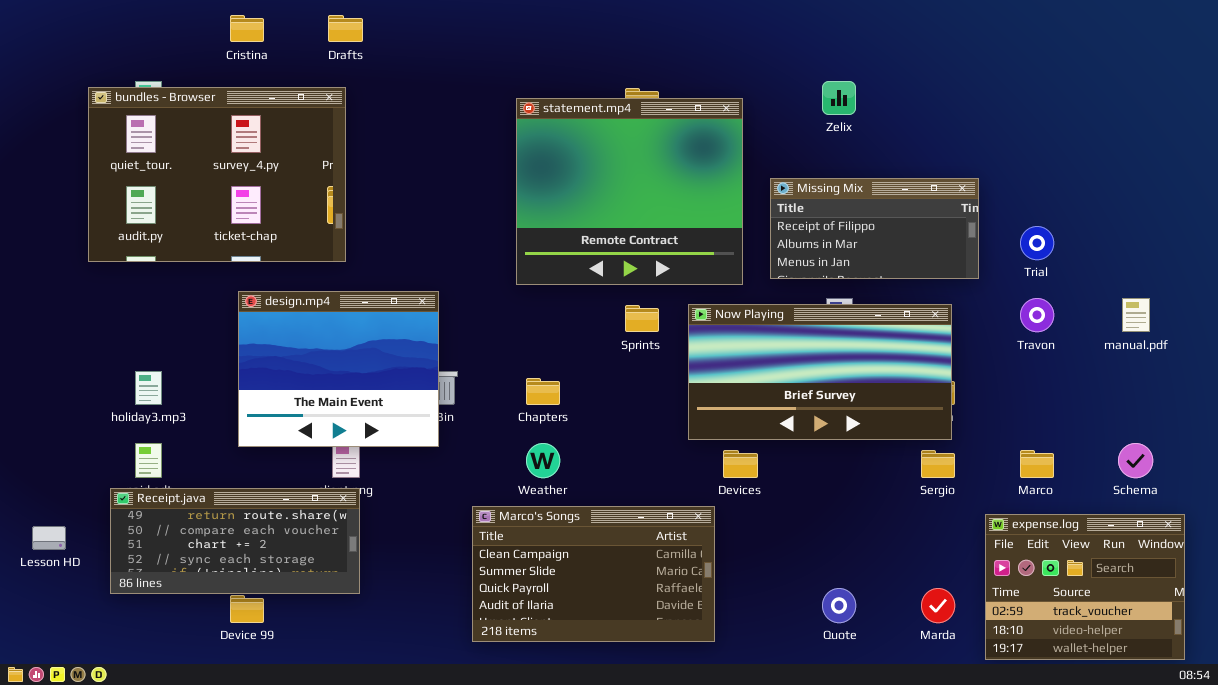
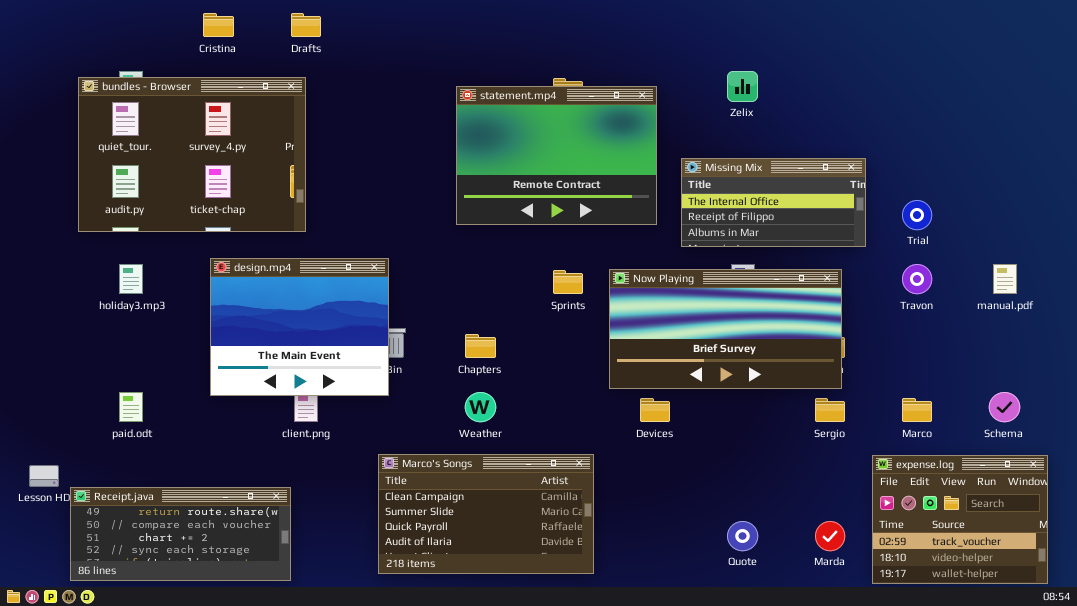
statement.mp4: [516,98,743,285] -> [456,86,657,225], resized
Missing Mix: [770,178,979,279] -> [681,158,866,247], scrolled up 1 row
holiday3.mp3: [135,371,162,405] -> [119,264,143,294], moved
Receipt.java: [110,488,360,594] -> [70,487,291,581], moved
Marco's Songs: [472,506,715,642] -> [378,454,594,574], moved

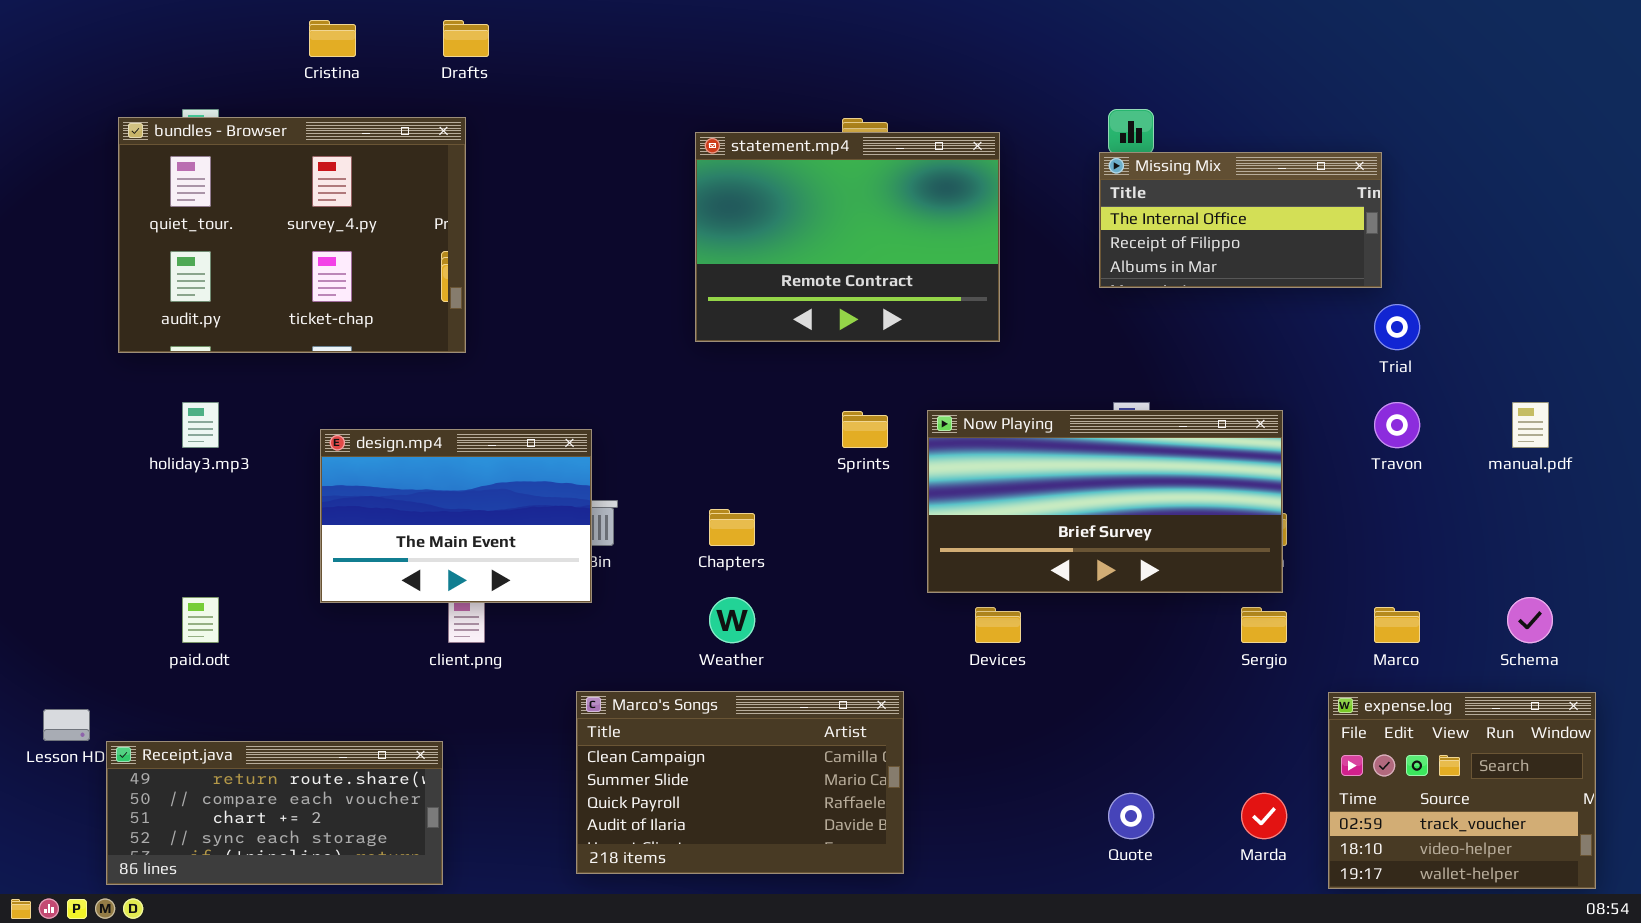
Missing Mix: [681,158,866,247] -> [1099,152,1382,288], moved
design.mp4: [210,258,389,396] -> [320,429,592,603], resized

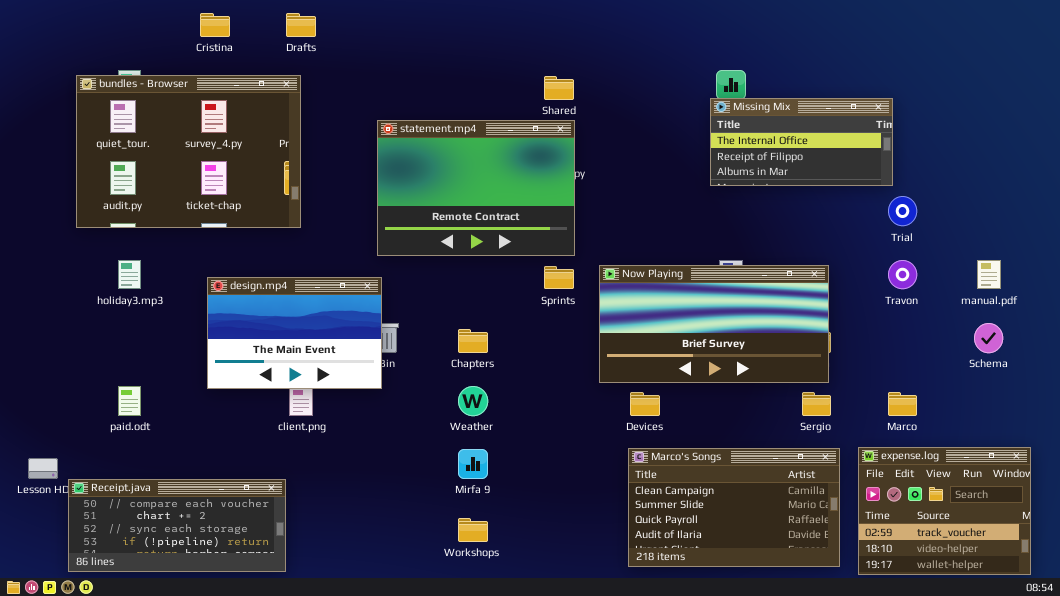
statement.mp4: [695,132,1000,342] -> [377,120,575,256], moved
Schema: [1507,597,1553,643] -> [974,323,1003,353], moved
Marco's Songs: [576,691,904,874] -> [628,448,840,567], moved
Receipt.java: [106,741,443,885] -> [68,479,286,572], scrolled down 1 row

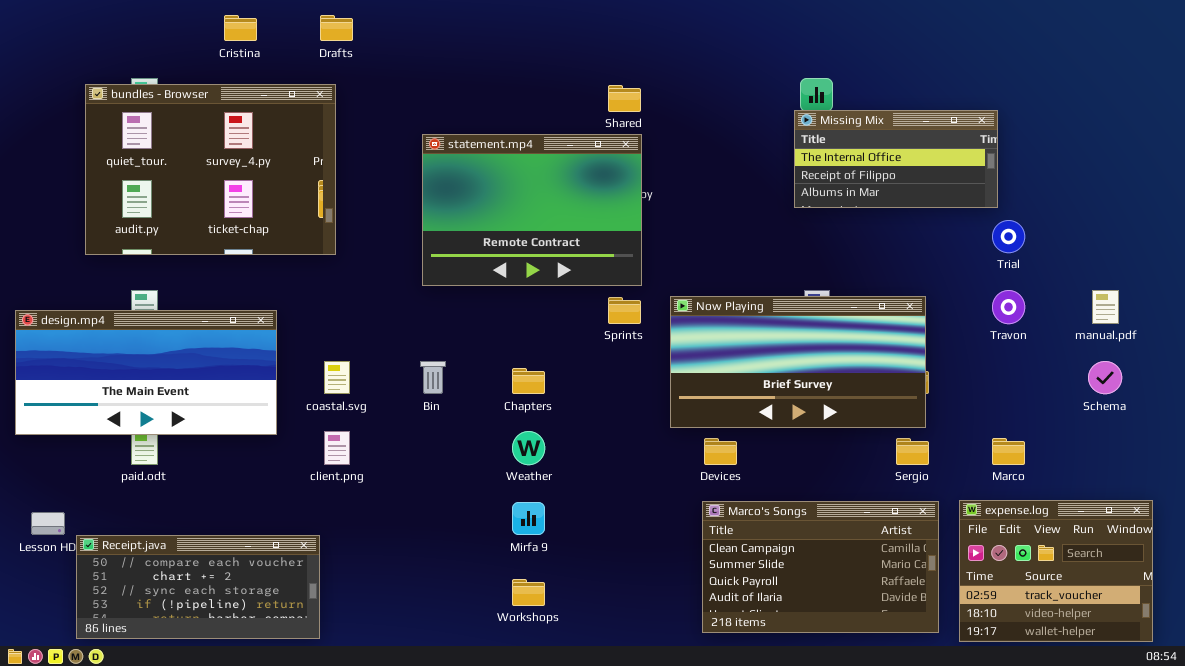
design.mp4: [207,277,382,389] -> [15,310,277,435], moved, resized

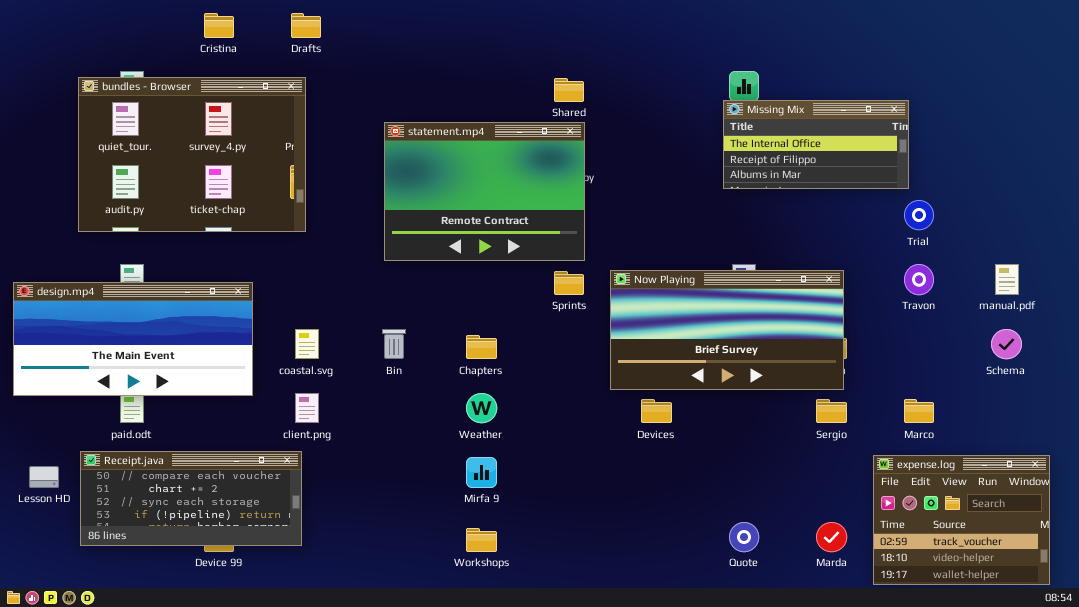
Marco's Songs: [702,501,939,633] -> none, closed
Receipt.java: [76,535,320,639] -> [80,451,302,546], moved

